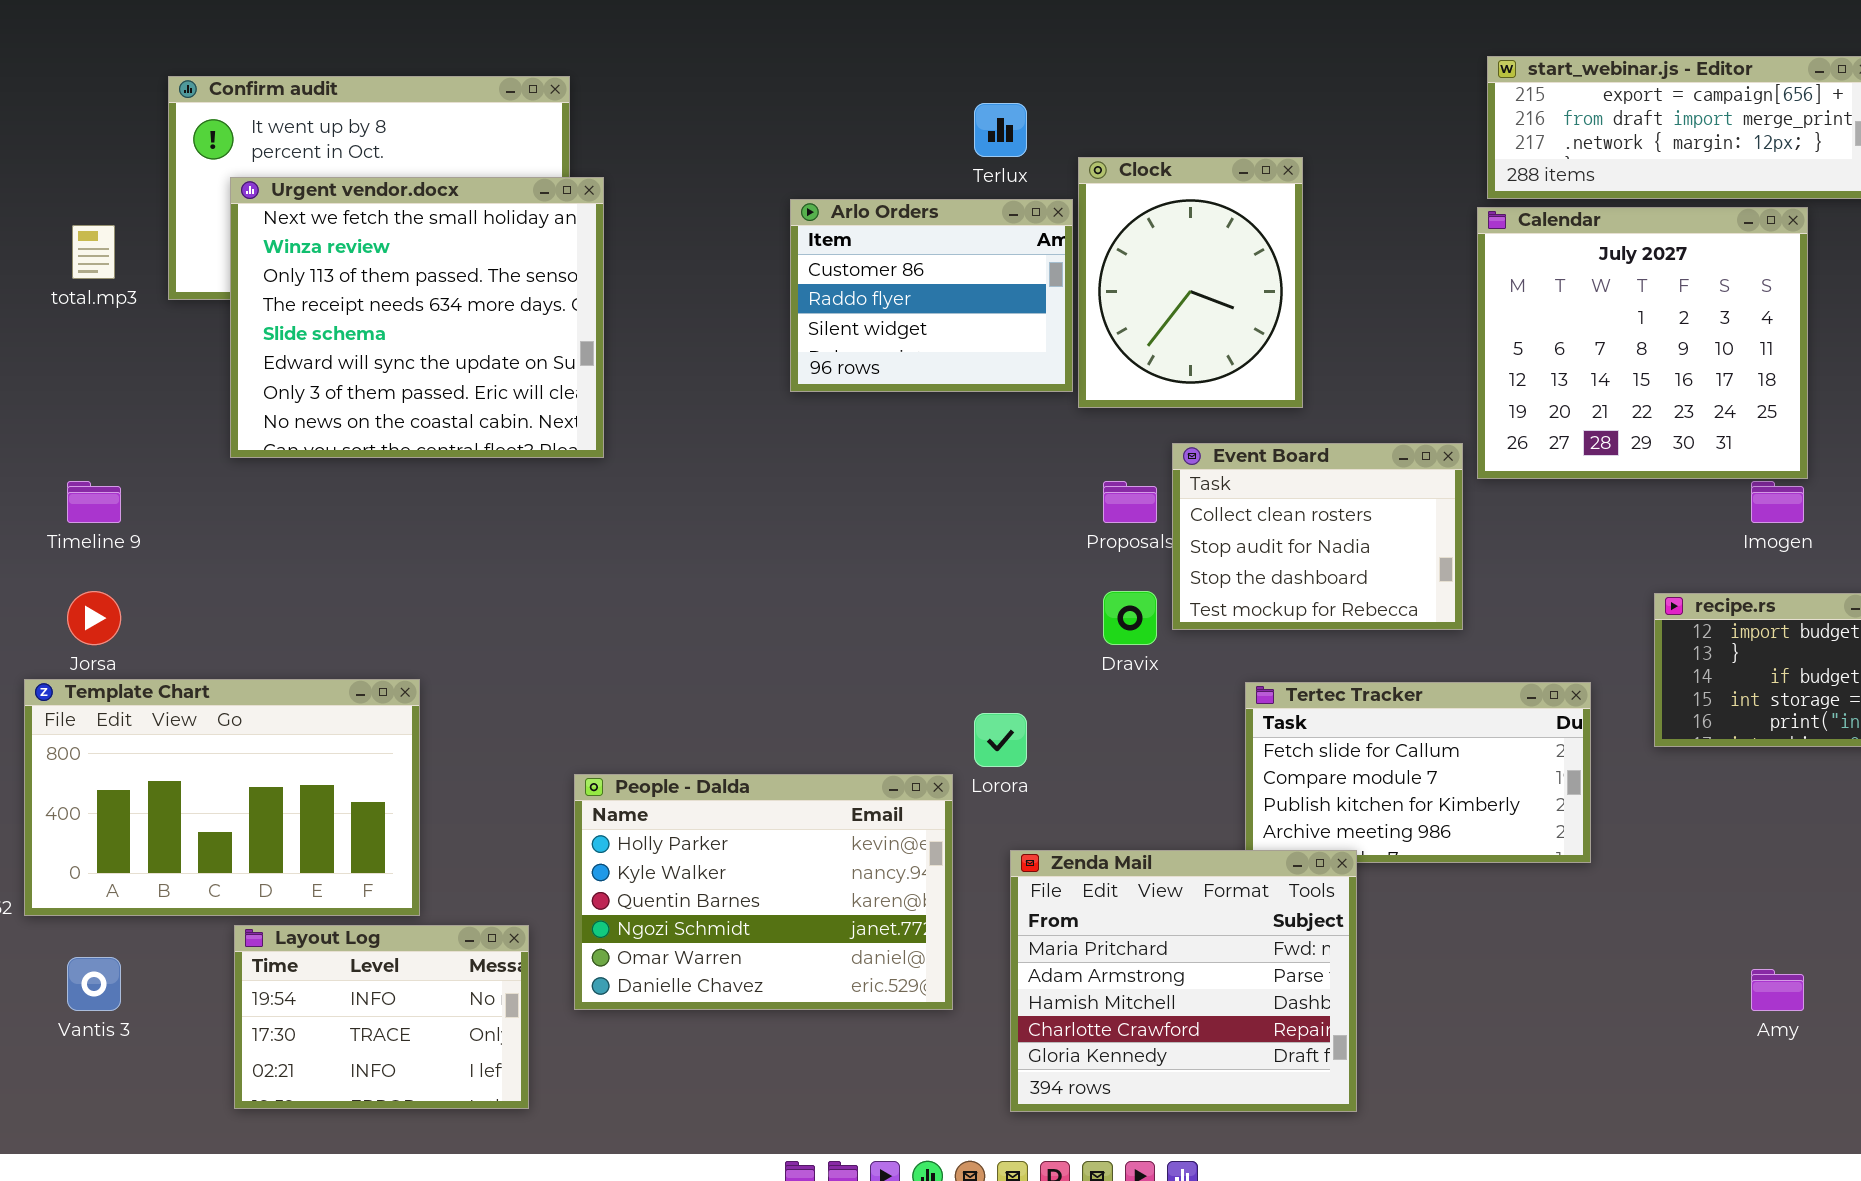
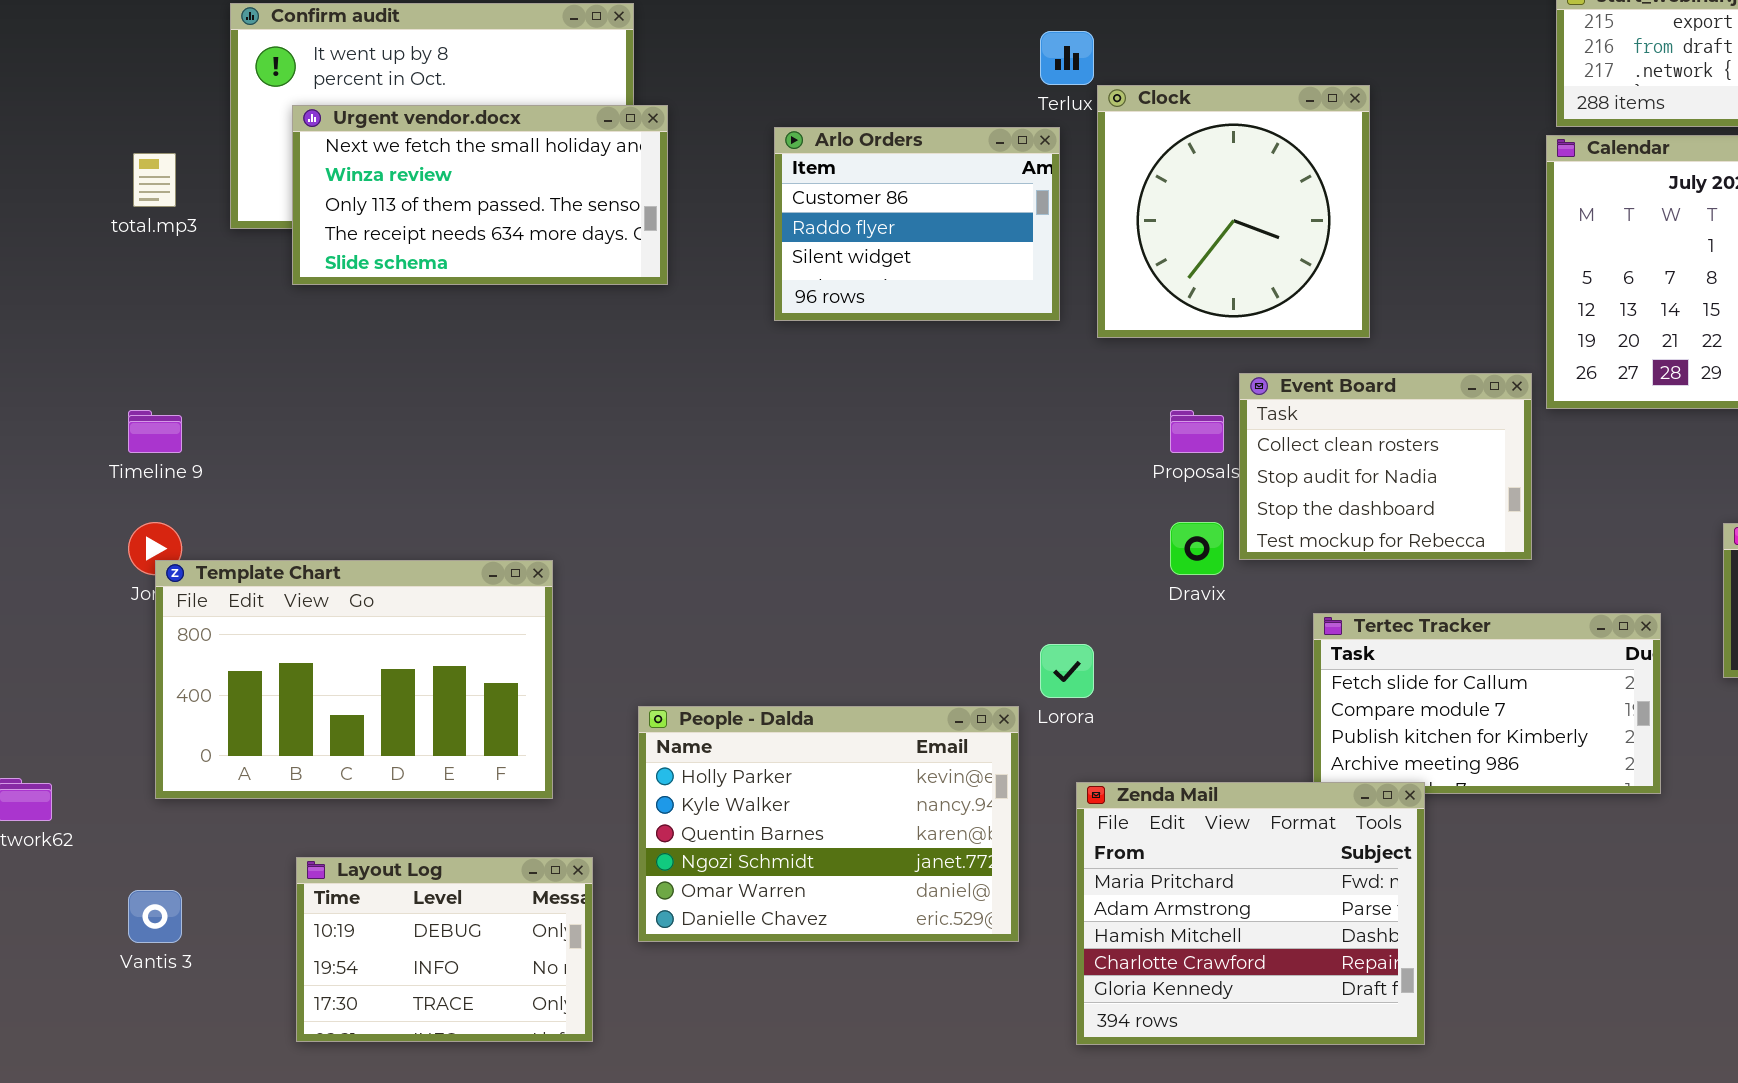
Clock: [1078,157,1303,408] -> [1097,85,1370,338], resized
Urgent vendor.docx: [230,177,604,458] -> [292,105,668,285], resized
Arlo Orders: [790,199,1073,392] -> [774,127,1060,321], moved
Template Chart: [24,679,420,916] -> [155,560,553,799], moved
Layout Log: [234,925,529,1109] -> [296,857,593,1042], scrolled up 1 row

